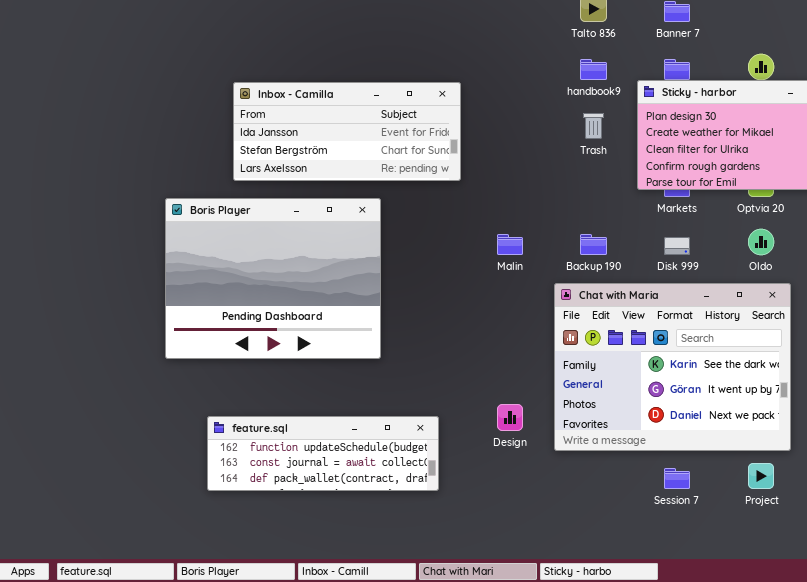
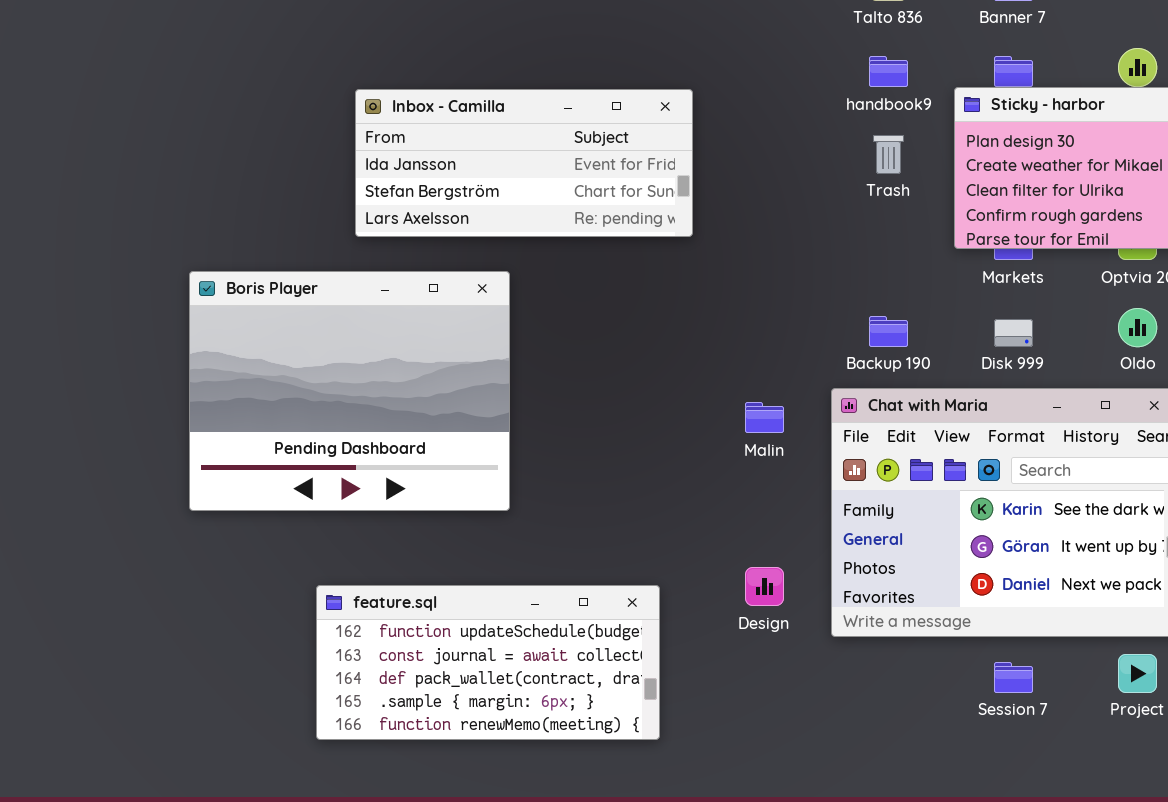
Boris Player: [165,198,381,359] -> [189,271,510,511], moved
Malin: [497,234,523,255] -> [745,402,784,433], moved
feature.sql: [207,416,439,491] -> [316,585,660,740], resized

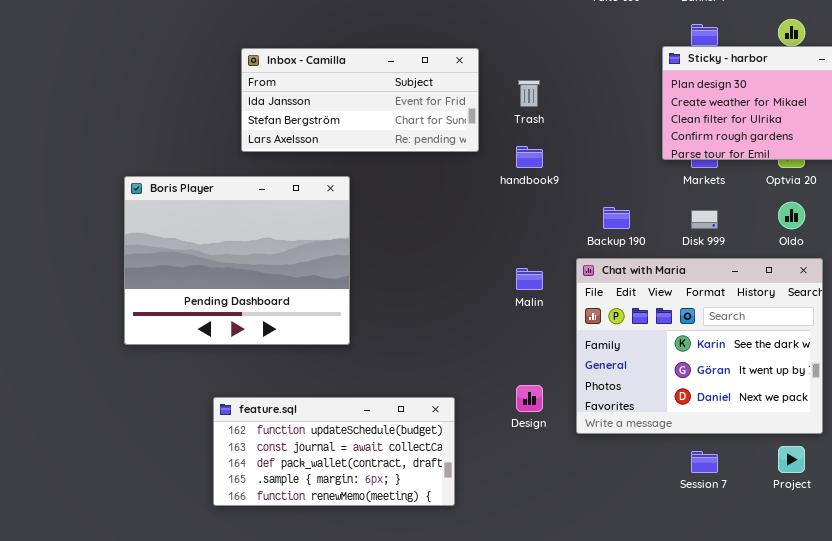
handbook9: [869,56,908,87] -> [516,146,543,168], moved
Trash: [873,135,904,174] -> [518,80,540,107], moved

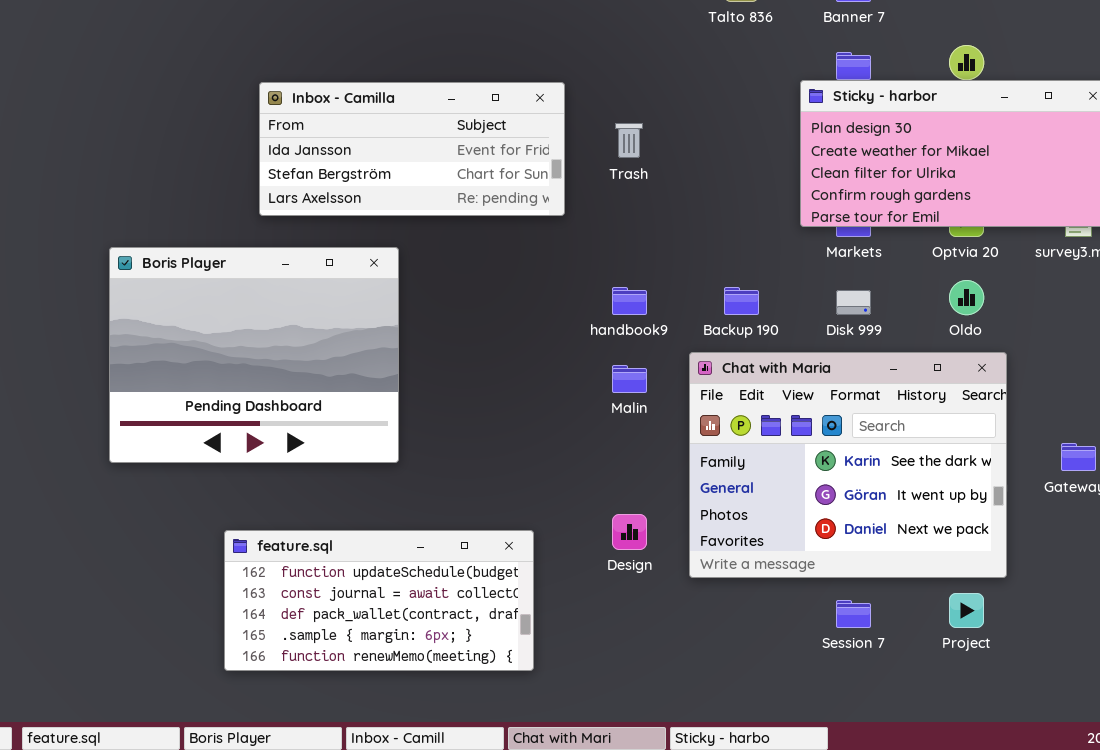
handbook9: [516,146,543,168] -> [612,287,647,315], moved

